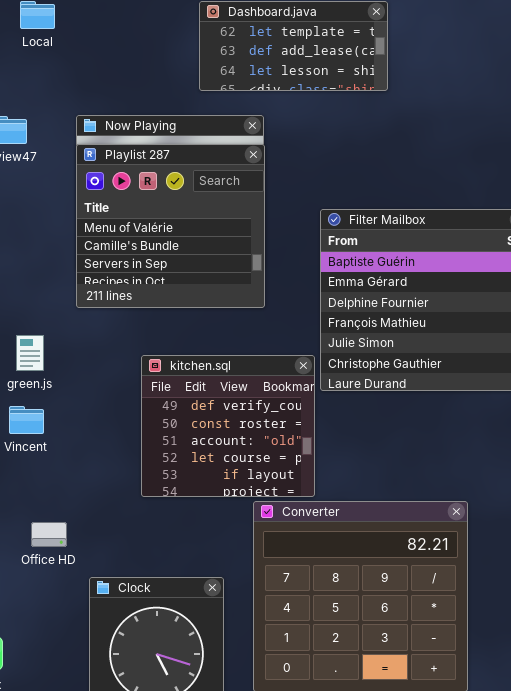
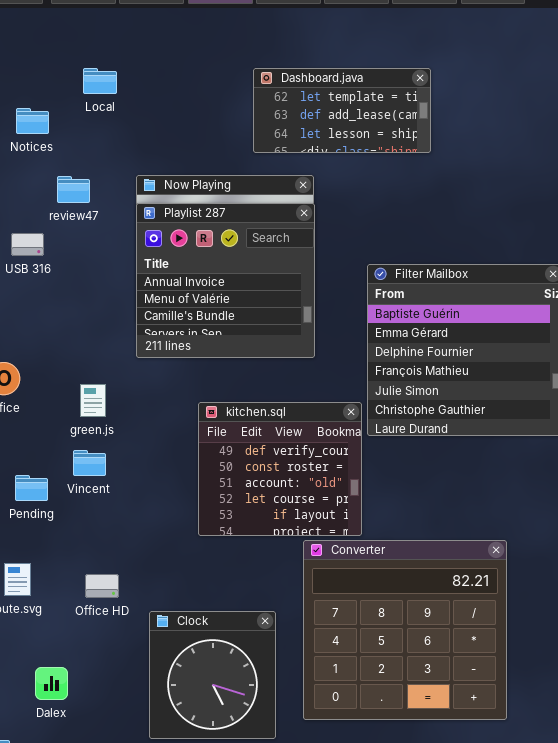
Playlist 287: [76,144,265,308] -> [136,203,315,358], scrolled up 1 row
Office HD: [31,522,67,547] -> [85,574,119,598], moved

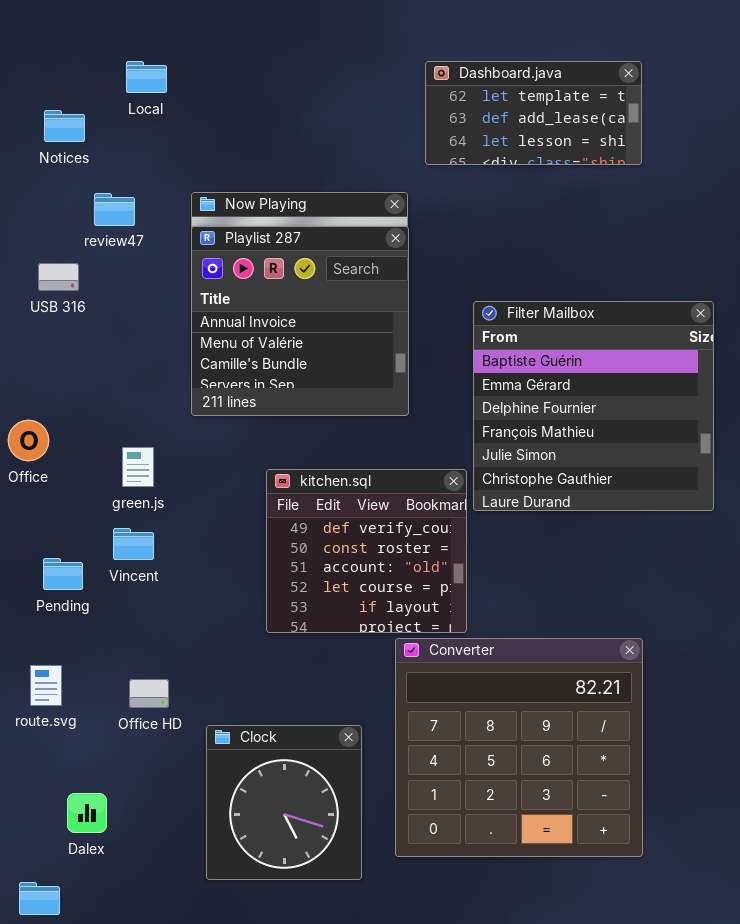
Dashboard.java: [253,68,431,153] -> [425,61,642,165], moved

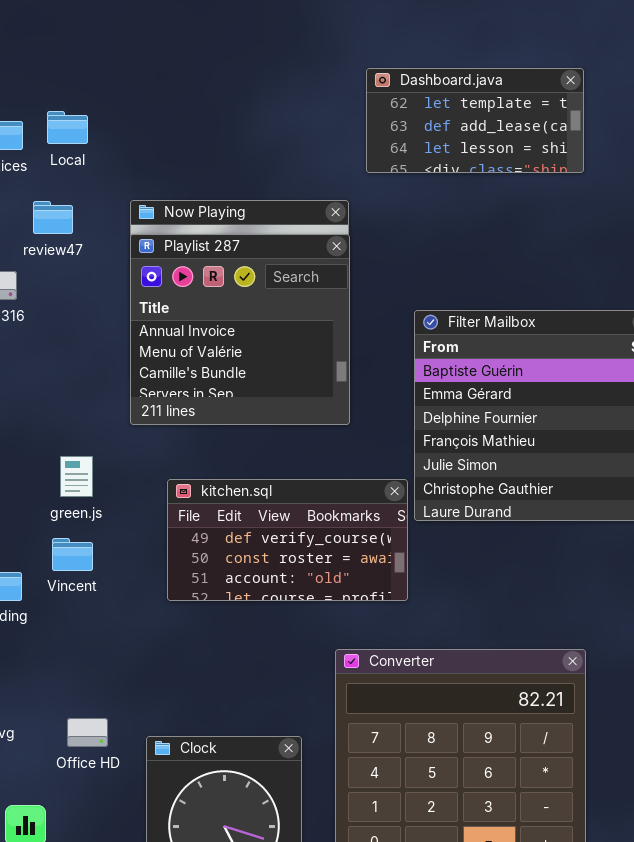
Local: [126,61,167,93] -> [47,111,88,144], moved
kitchen.sql: [266,469,467,633] -> [167,479,408,601], resized
Office HD: [129,679,169,708] -> [67,718,108,747], moved

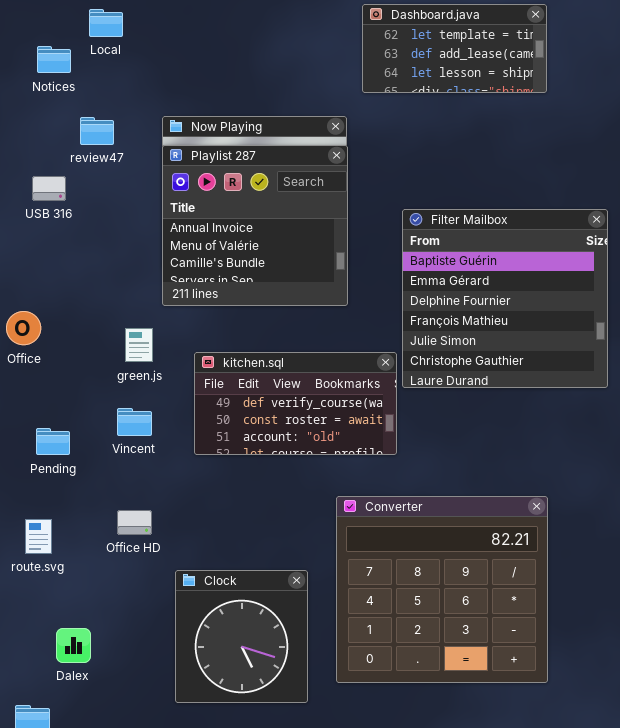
Local: [47,111,88,144] -> [89,9,123,37], moved
green.js: [60,456,93,497] -> [125,328,153,362], moved
Vincent: [52,538,93,571] -> [117,408,152,436], moved
Office HD: [67,718,108,747] -> [117,510,152,535], moved

